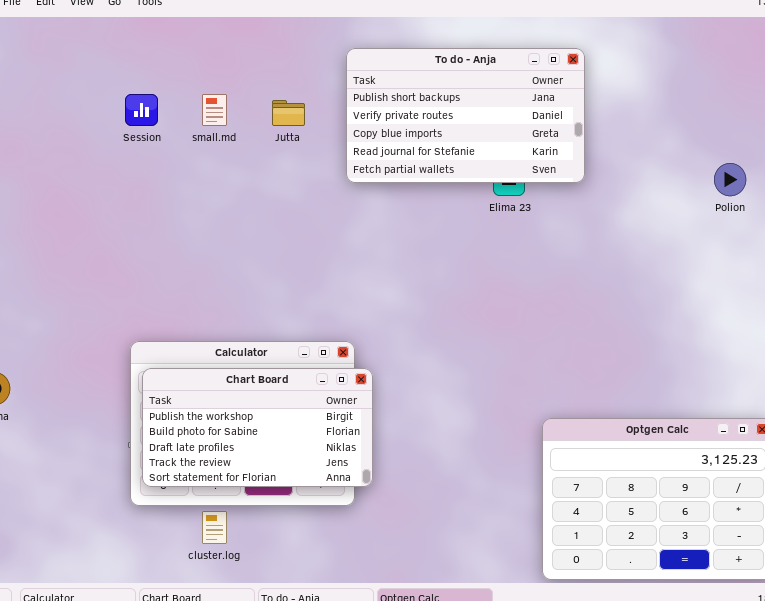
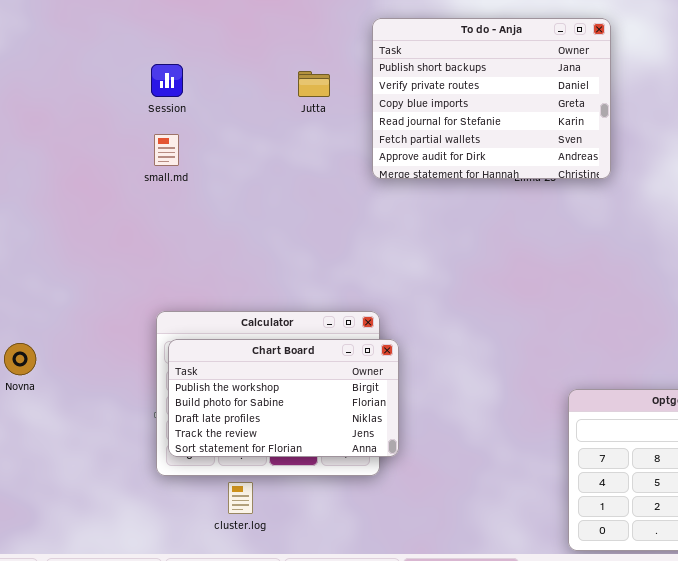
To do - Anja: [346,48,585,183] -> [372,18,611,179], resized
small.md: [202,94,227,126] -> [154,134,179,166], moved

